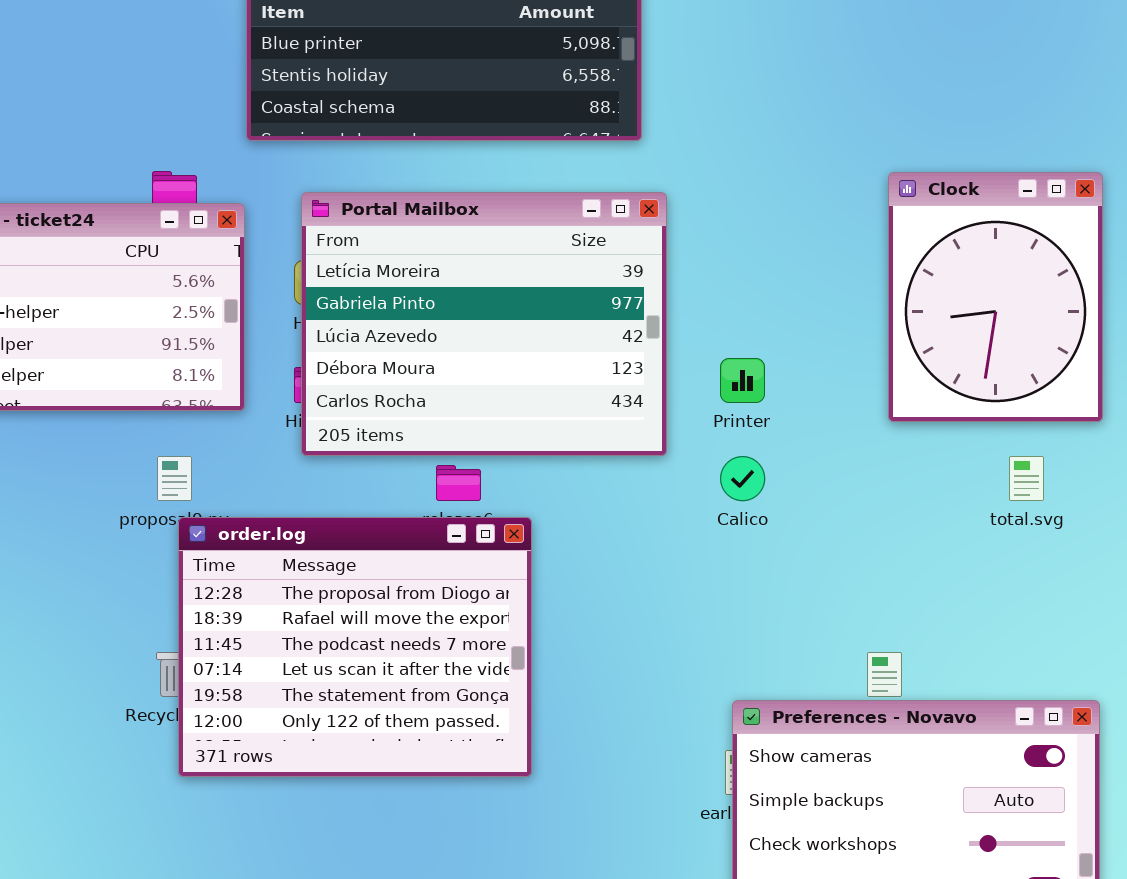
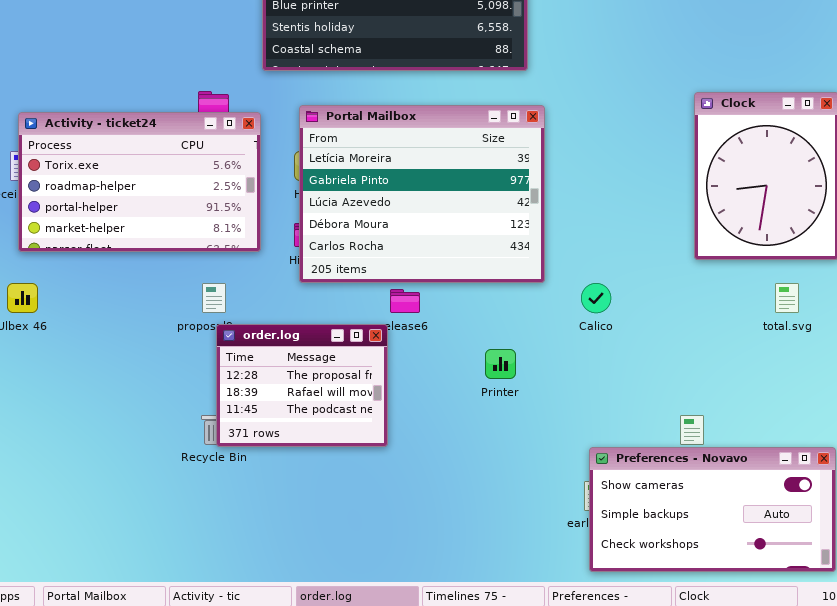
Printer: [720,358,765,403] -> [485,349,516,379], moved
order.log: [178,517,532,777] -> [216,324,388,447], resized

